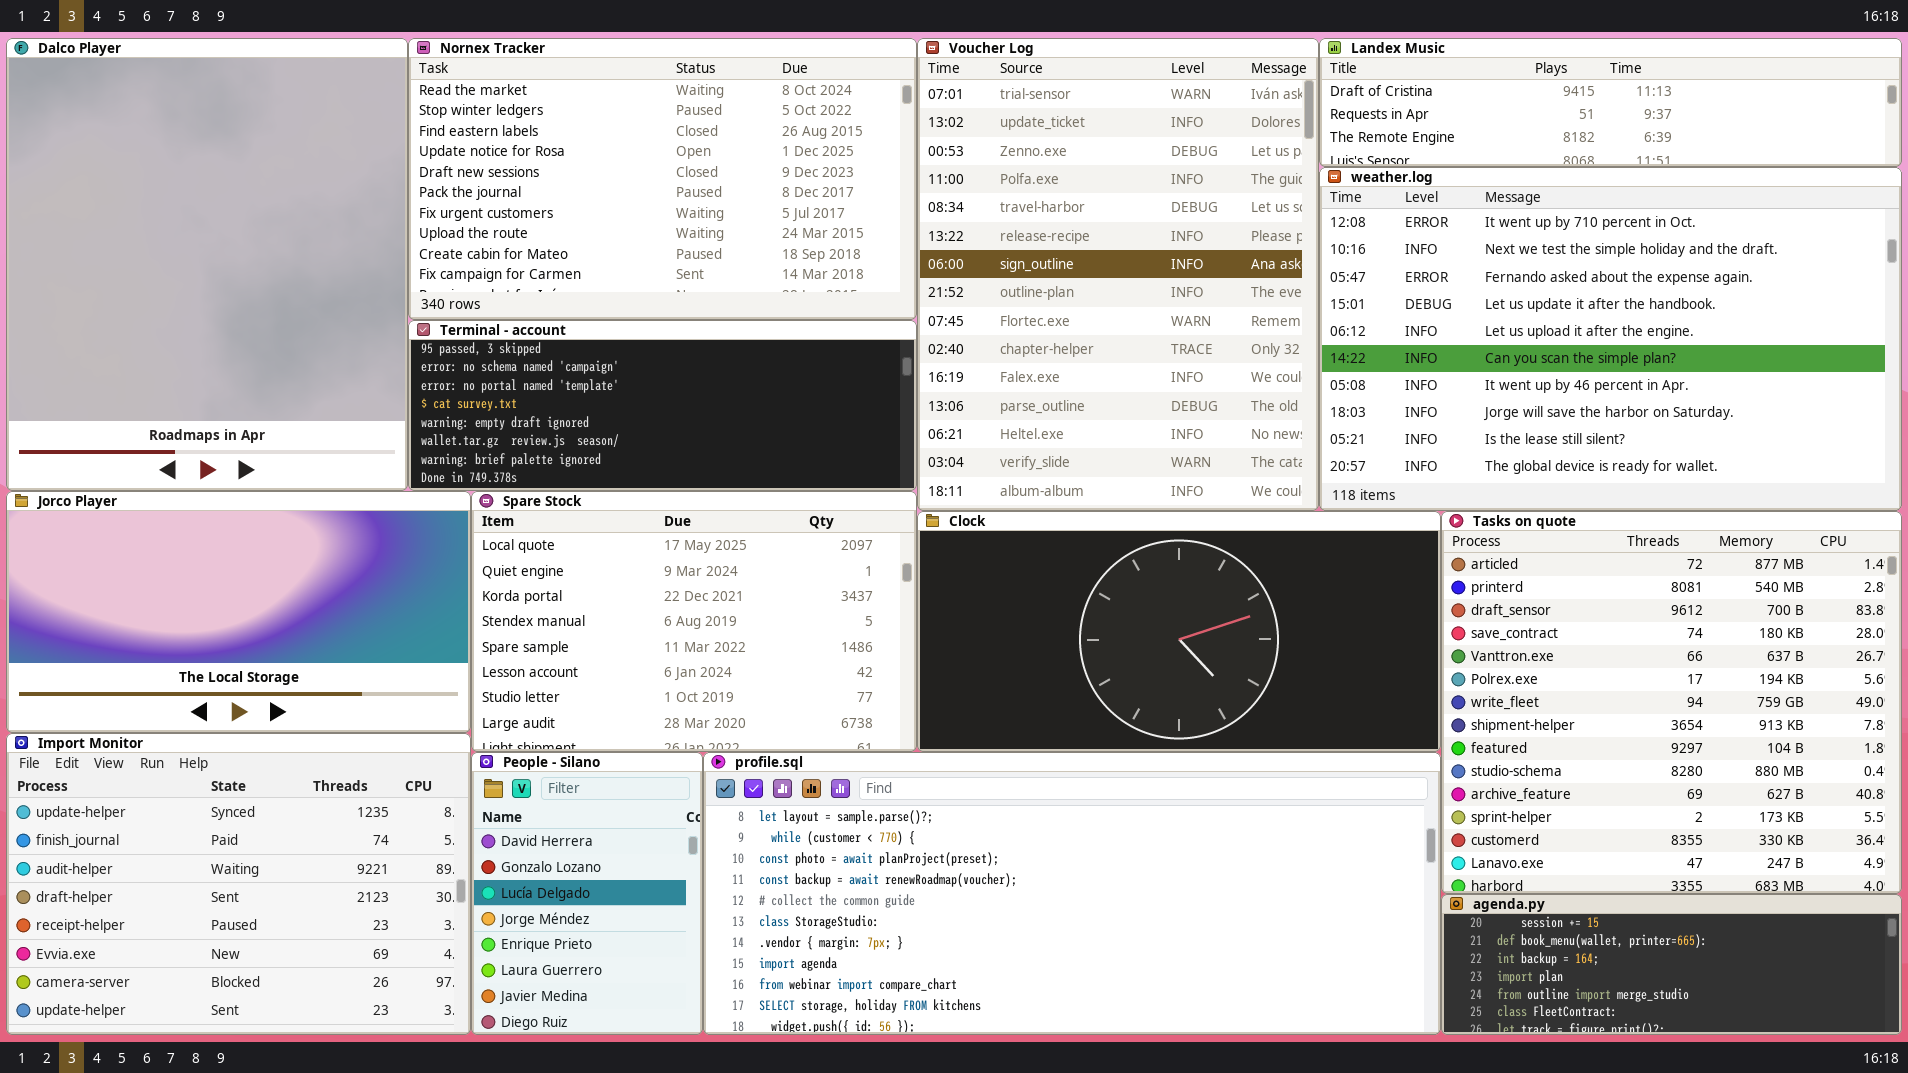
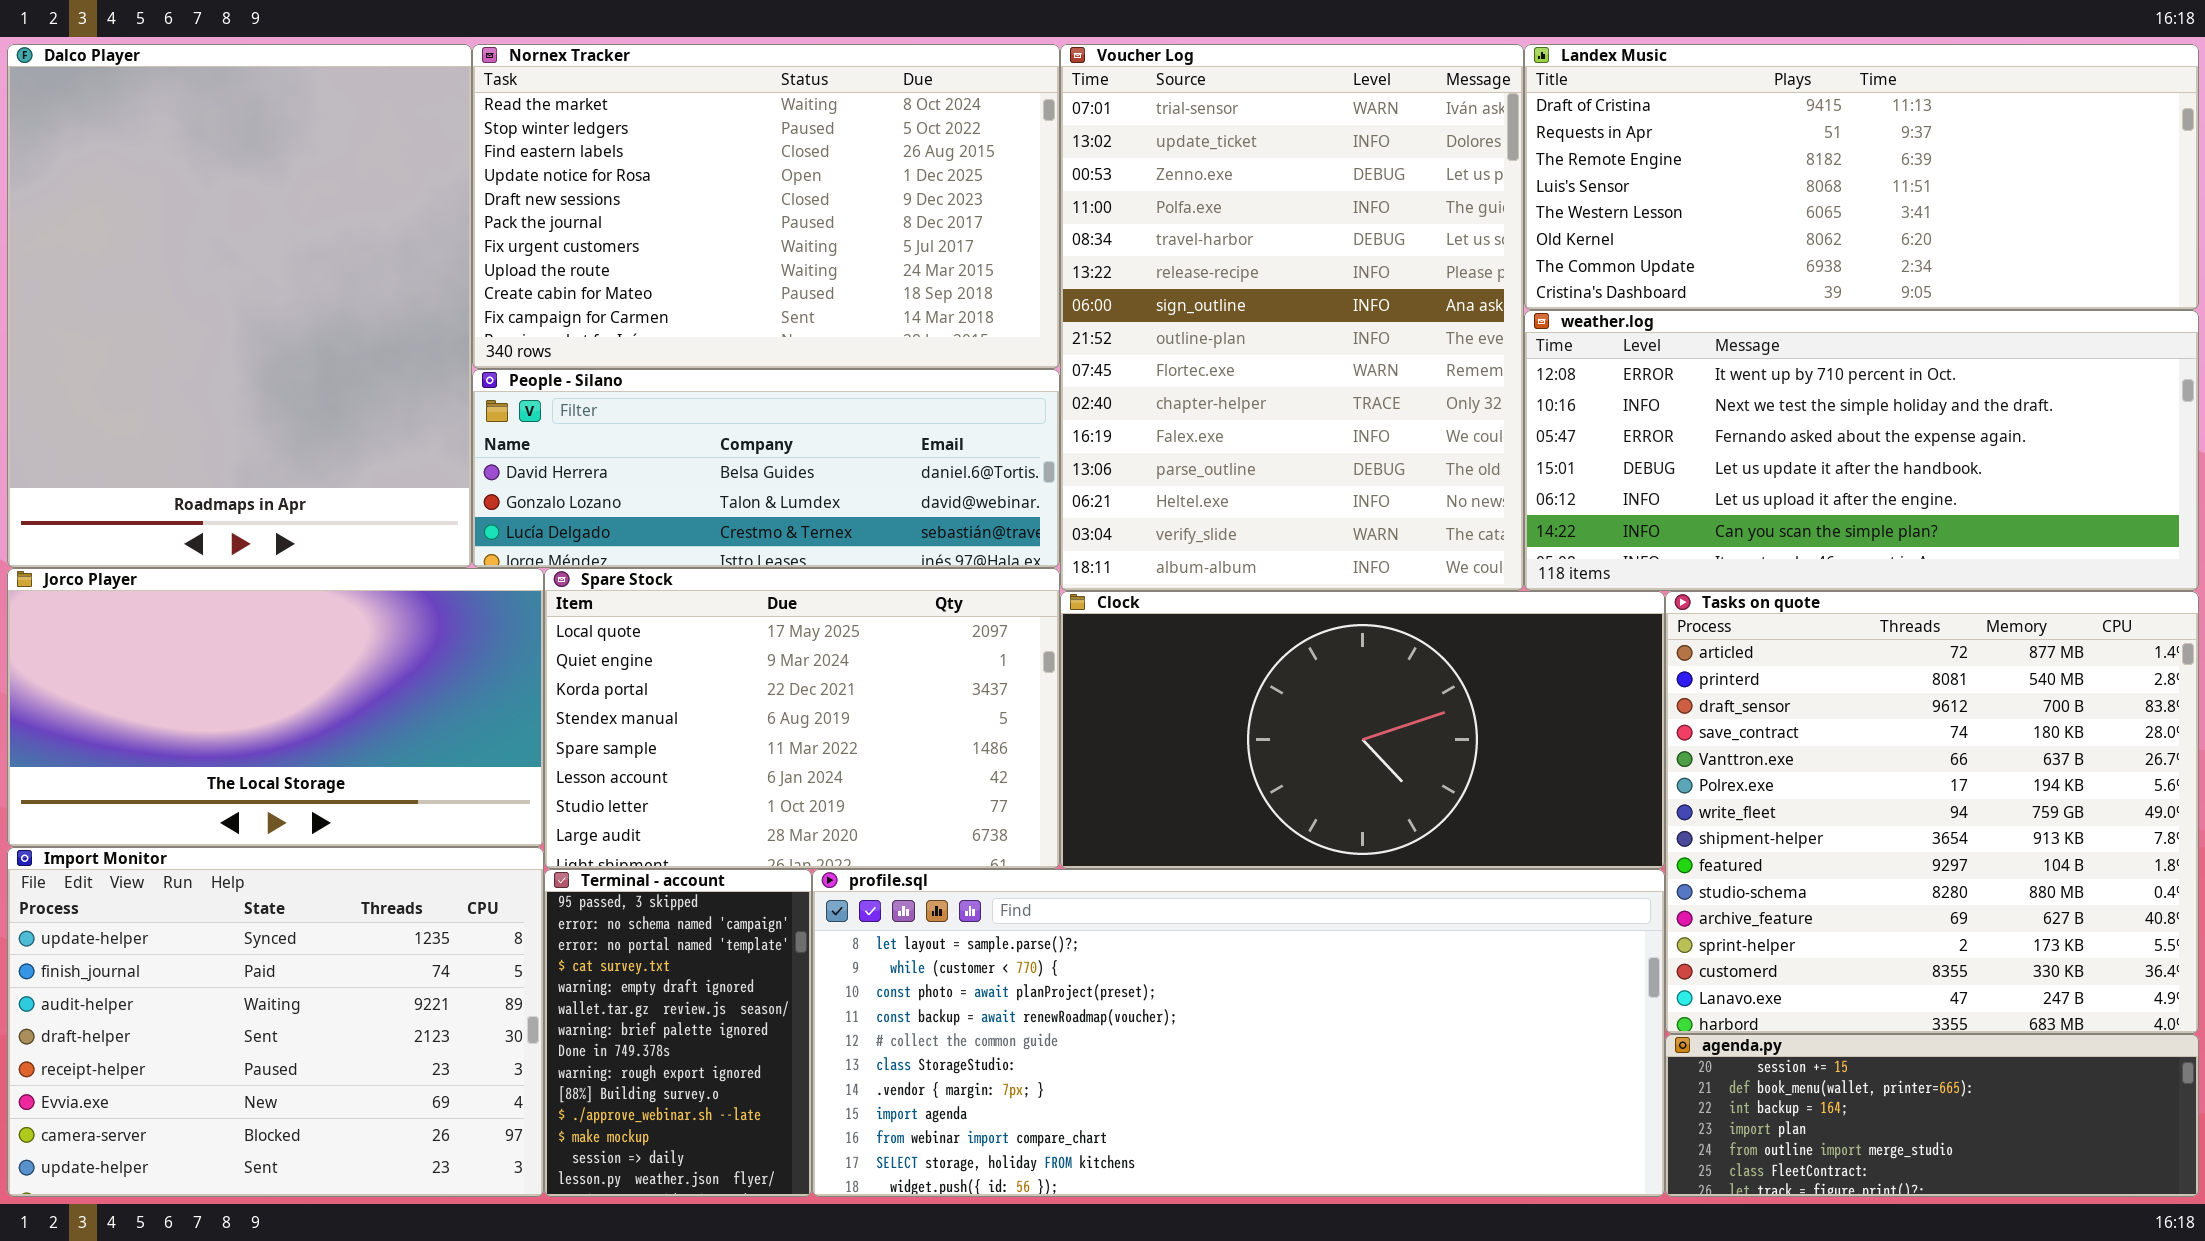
Landex Music: [1319,38,1902,167] -> [1524,44,2199,310], resized
weather.log: [1319,167,1902,511] -> [1524,310,2199,591], resized
Terminal - account: [408,320,917,491] -> [544,869,812,1197], moved, resized
People - Silano: [471,752,703,1035] -> [472,369,1060,568], moved, resized

